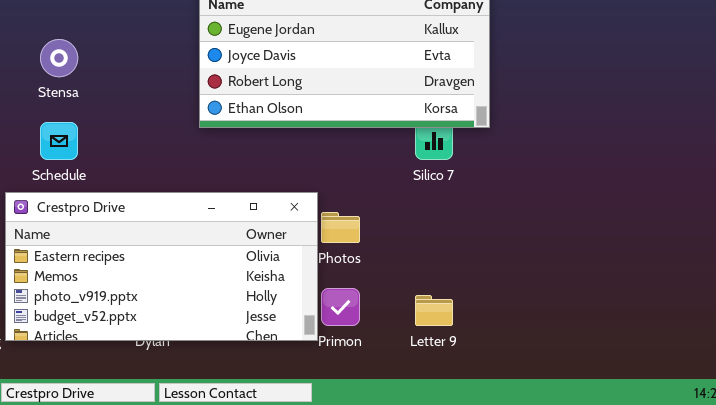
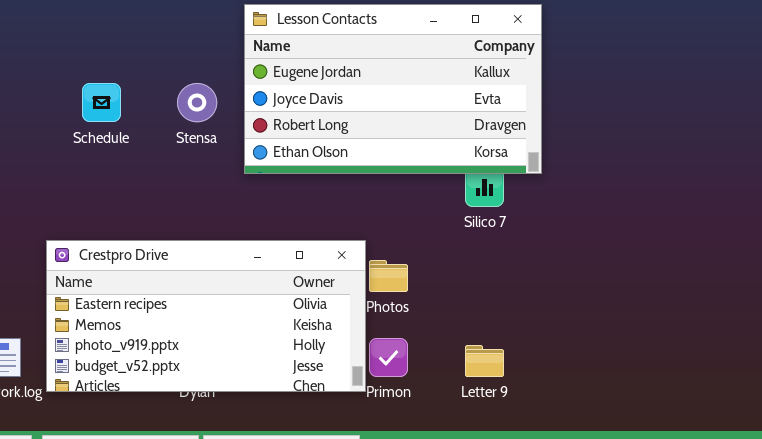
Stensa: [40,39,78,77] -> [177,83,217,122], moved
Schedule: [40,122,78,160] -> [82,83,121,122], moved

